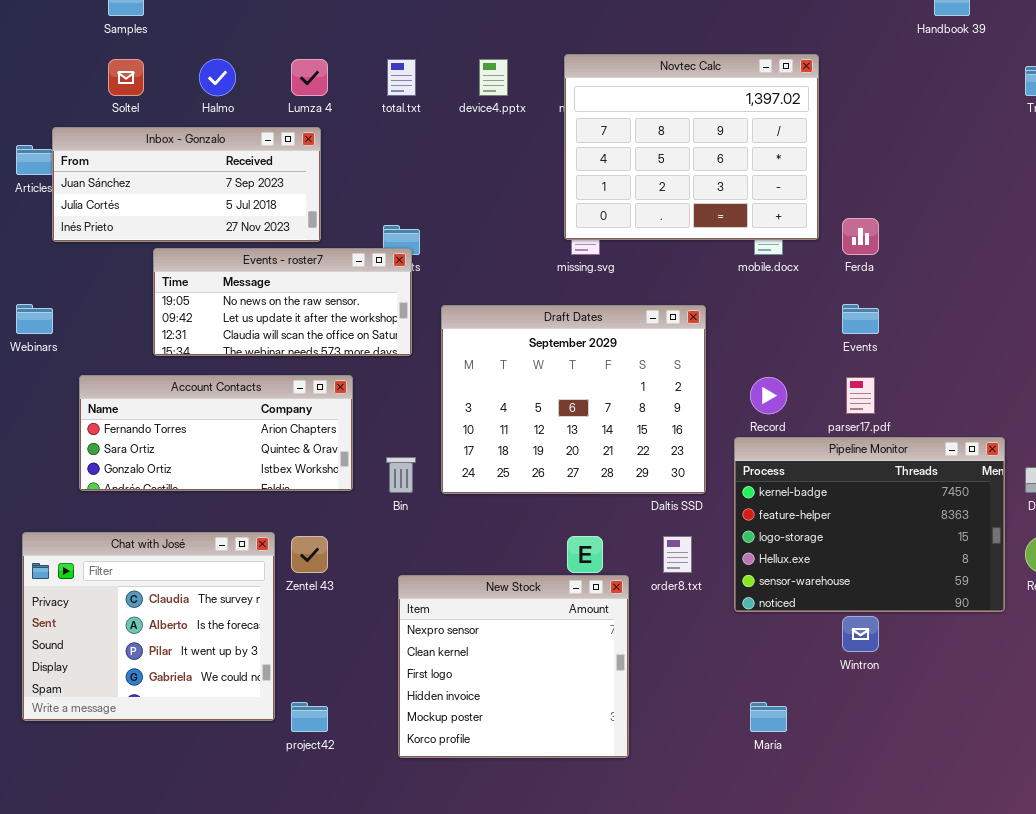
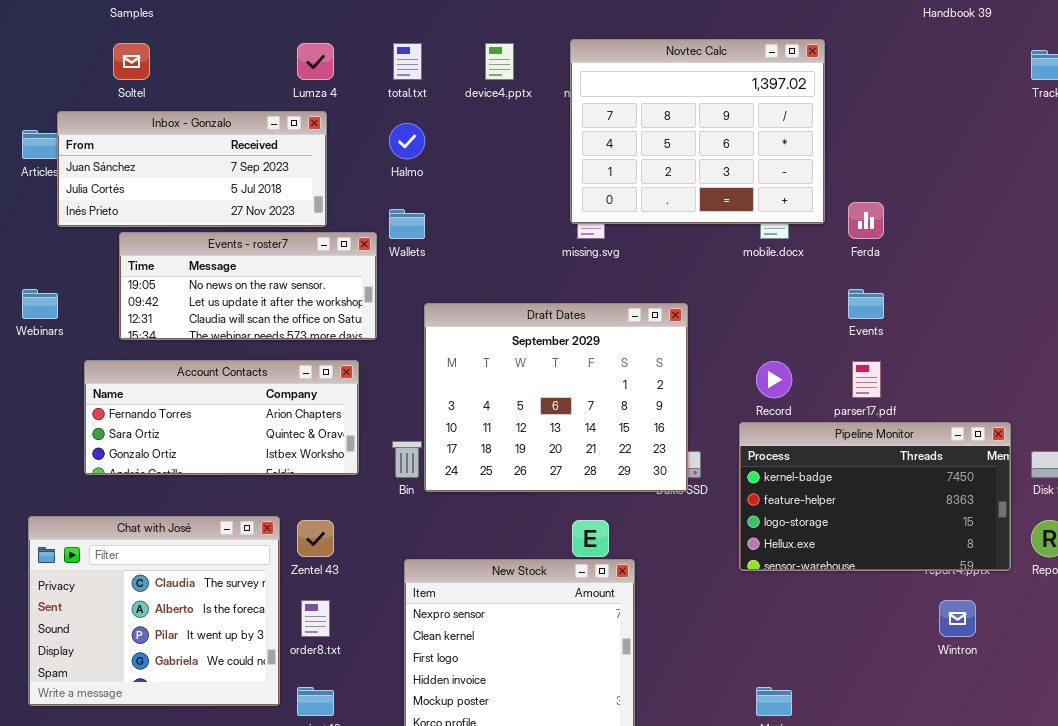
Halmo: [199,59,236,96] -> [389,123,425,159], moved
Events - roster7: [153,248,412,356] -> [119,232,377,340], moved
Draft Dates: [441,305,706,494] -> [424,303,688,492], moved
Pipeline Monitor: [734,437,1005,612] -> [739,422,1011,571], resized
order8.txt: [663,536,692,573] -> [301,600,330,637], moved
Wintron: [842,616,879,652] -> [939,600,976,637], moved

